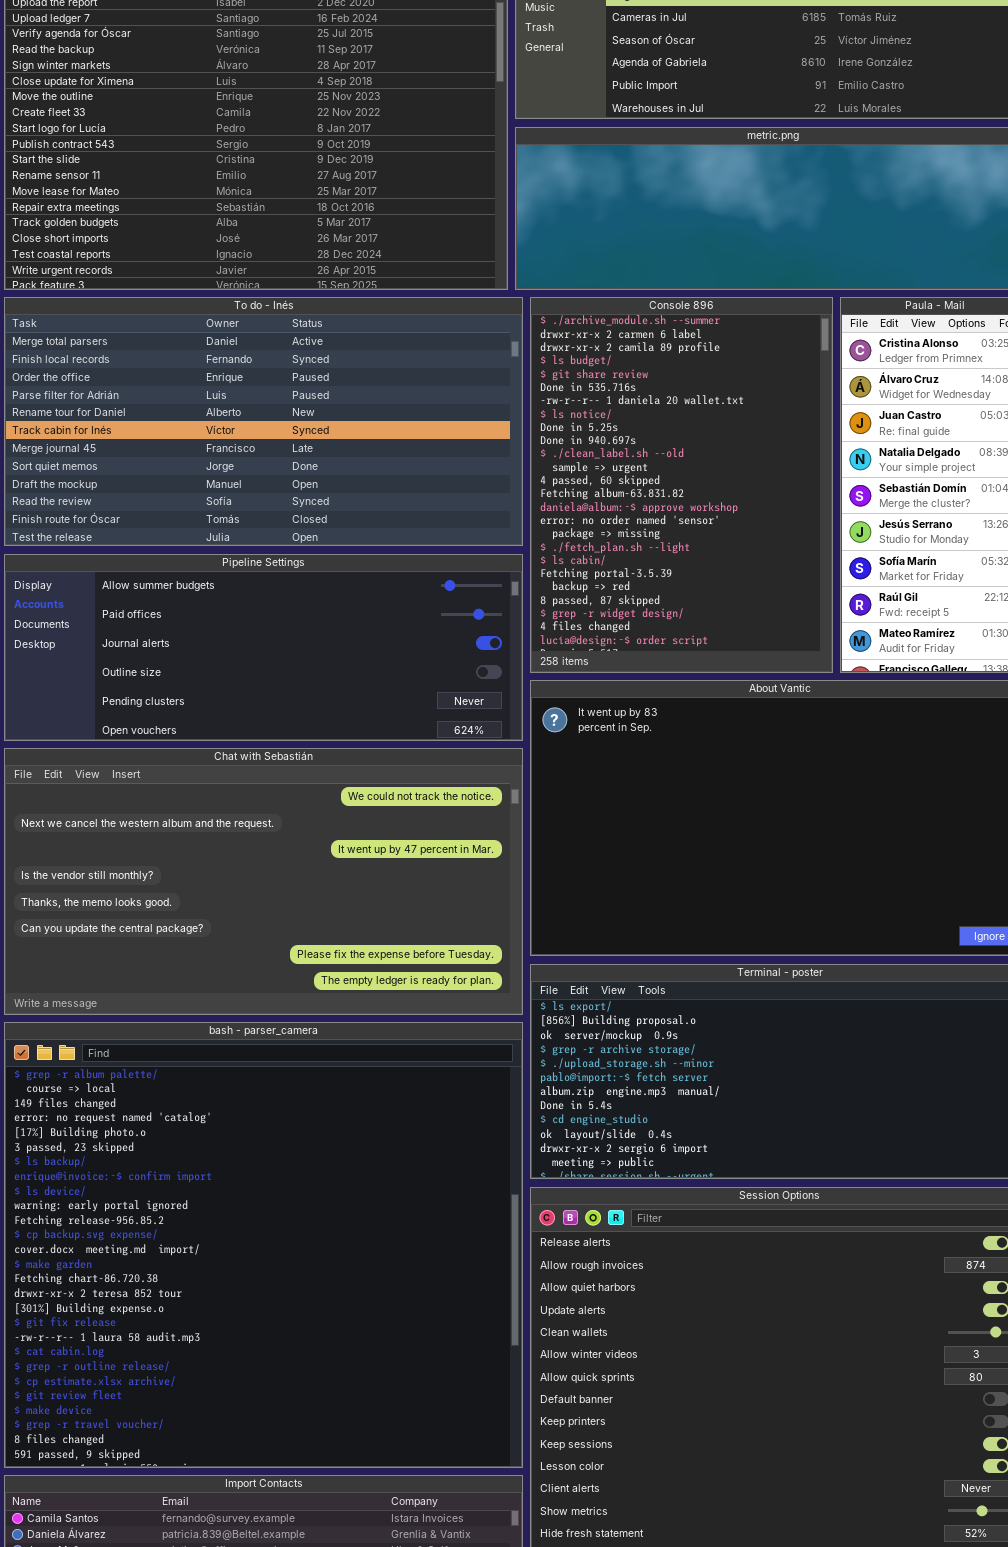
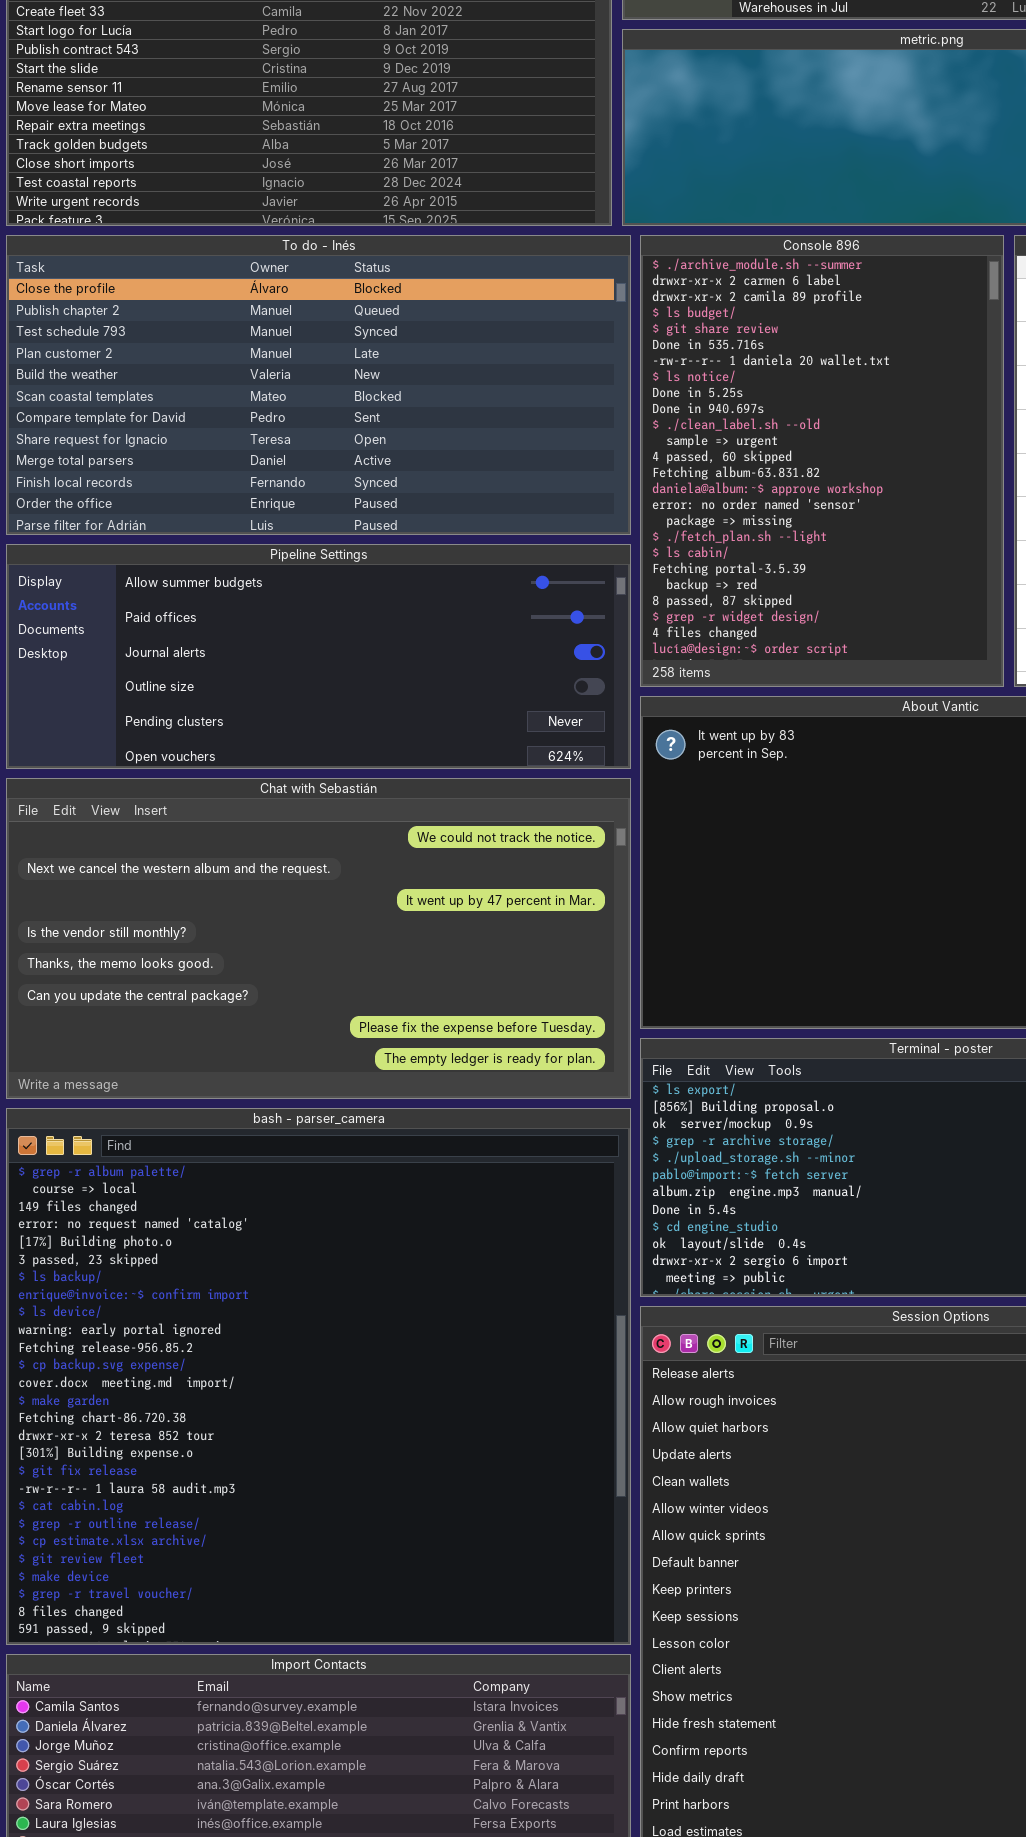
To do - Inés: [4,297,523,546] -> [6,235,631,535], scrolled up 8 rows

